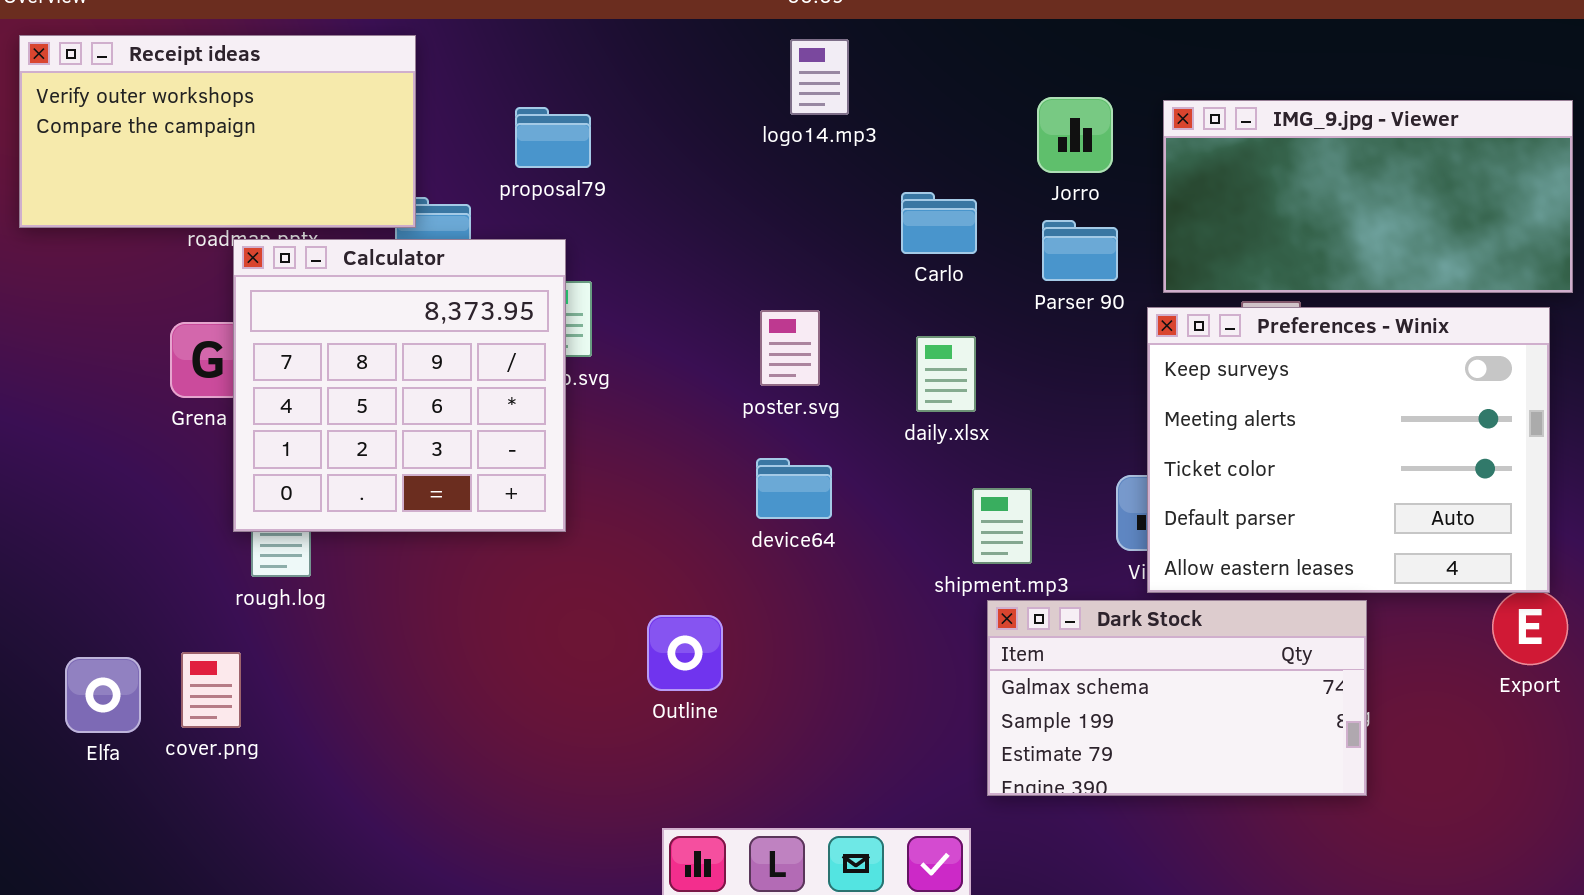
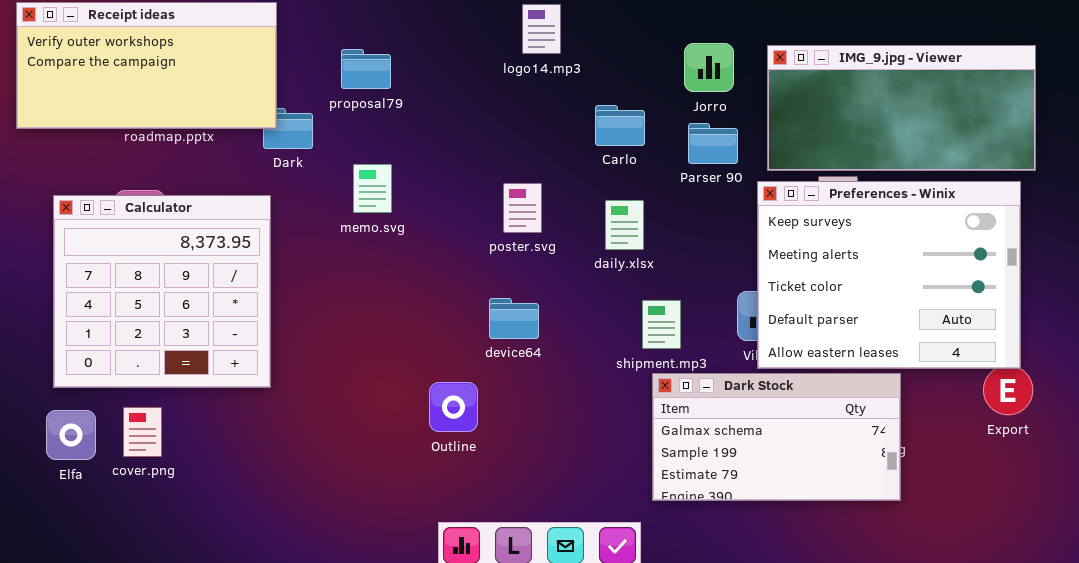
Calculator: [233,239,566,532] -> [53,195,271,388], moved
device64: [756,458,832,519] -> [489,298,539,339], moved

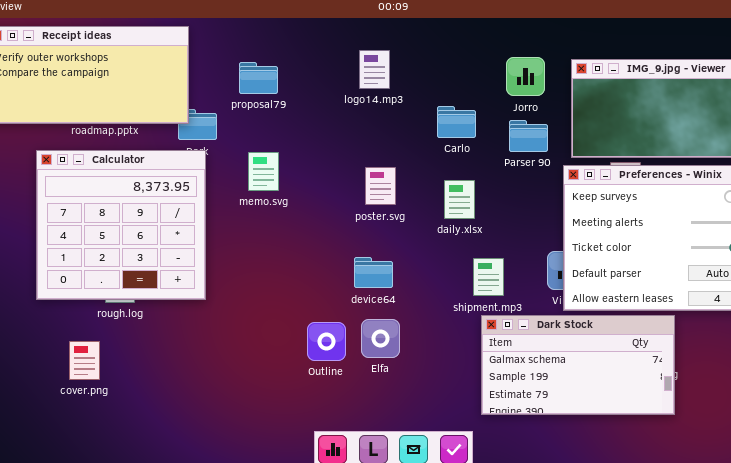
logo14.mp3: [522,4,561,54] -> [359,50,390,89], moved
Calculator: [53,195,271,388] -> [36,150,206,300], moved
Elfa: [46,410,96,460] -> [361,319,400,358], moved

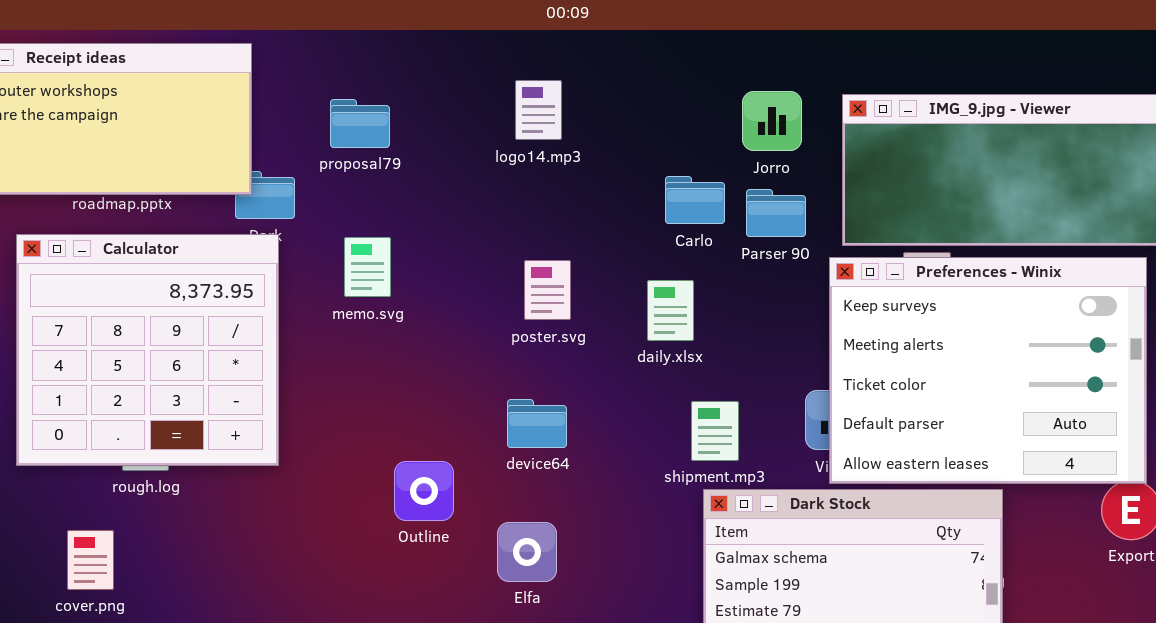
Carlo: [437,106,476,138] -> [665,176,725,224], moved
Elfa: [361,319,400,358] -> [497,522,557,582], moved
Outline: [307,322,346,361] -> [394,461,454,521], moved

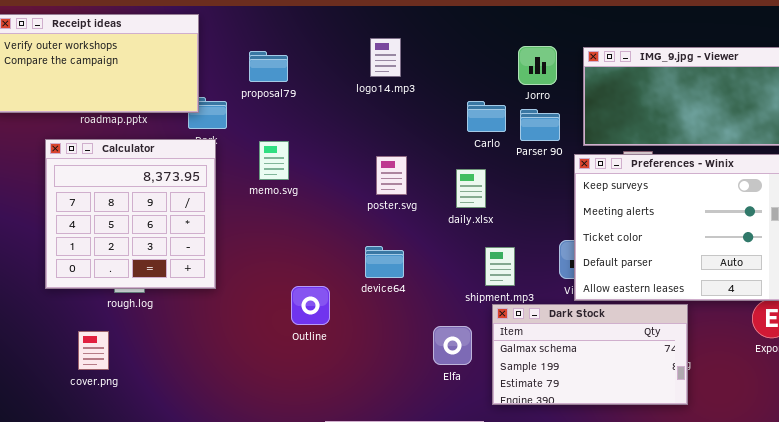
Elfa: [497,522,557,582] -> [433,326,472,365], moved

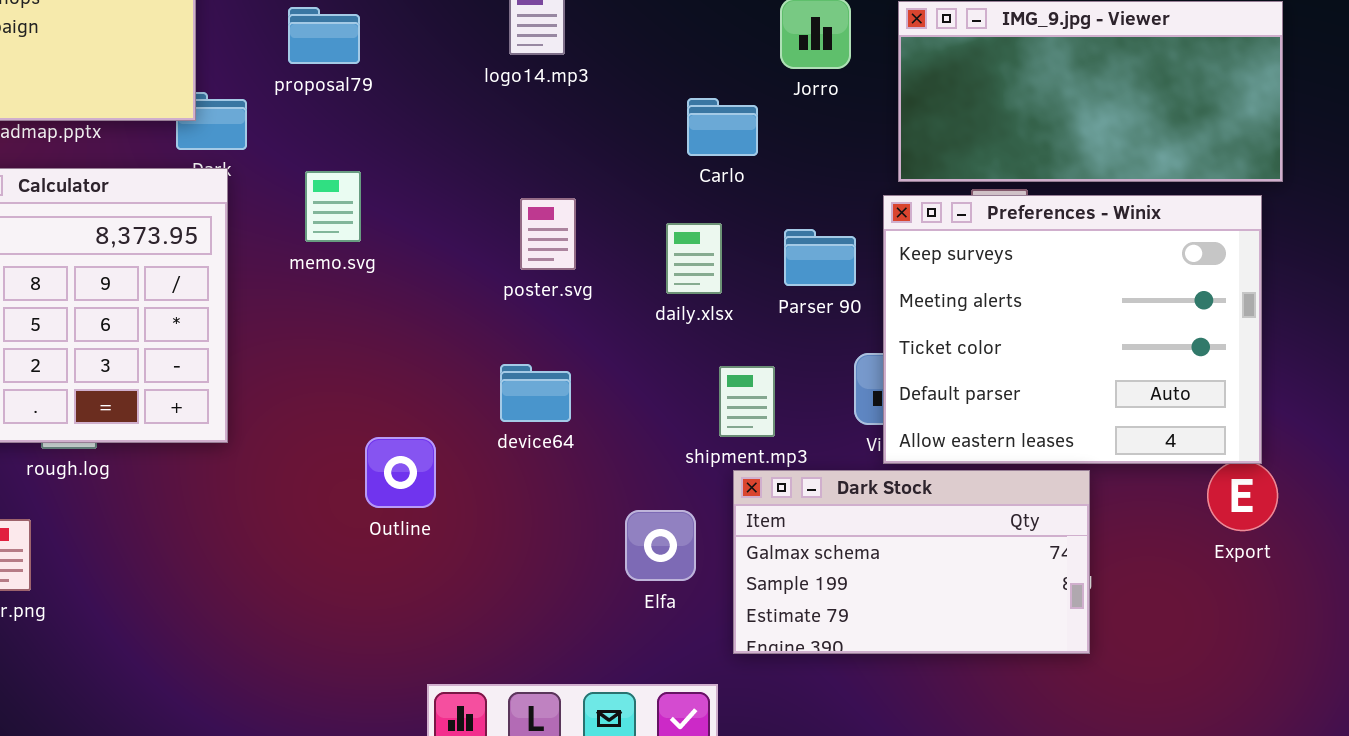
Parser 90: [520,109,560,141] -> [784,229,856,286], moved

